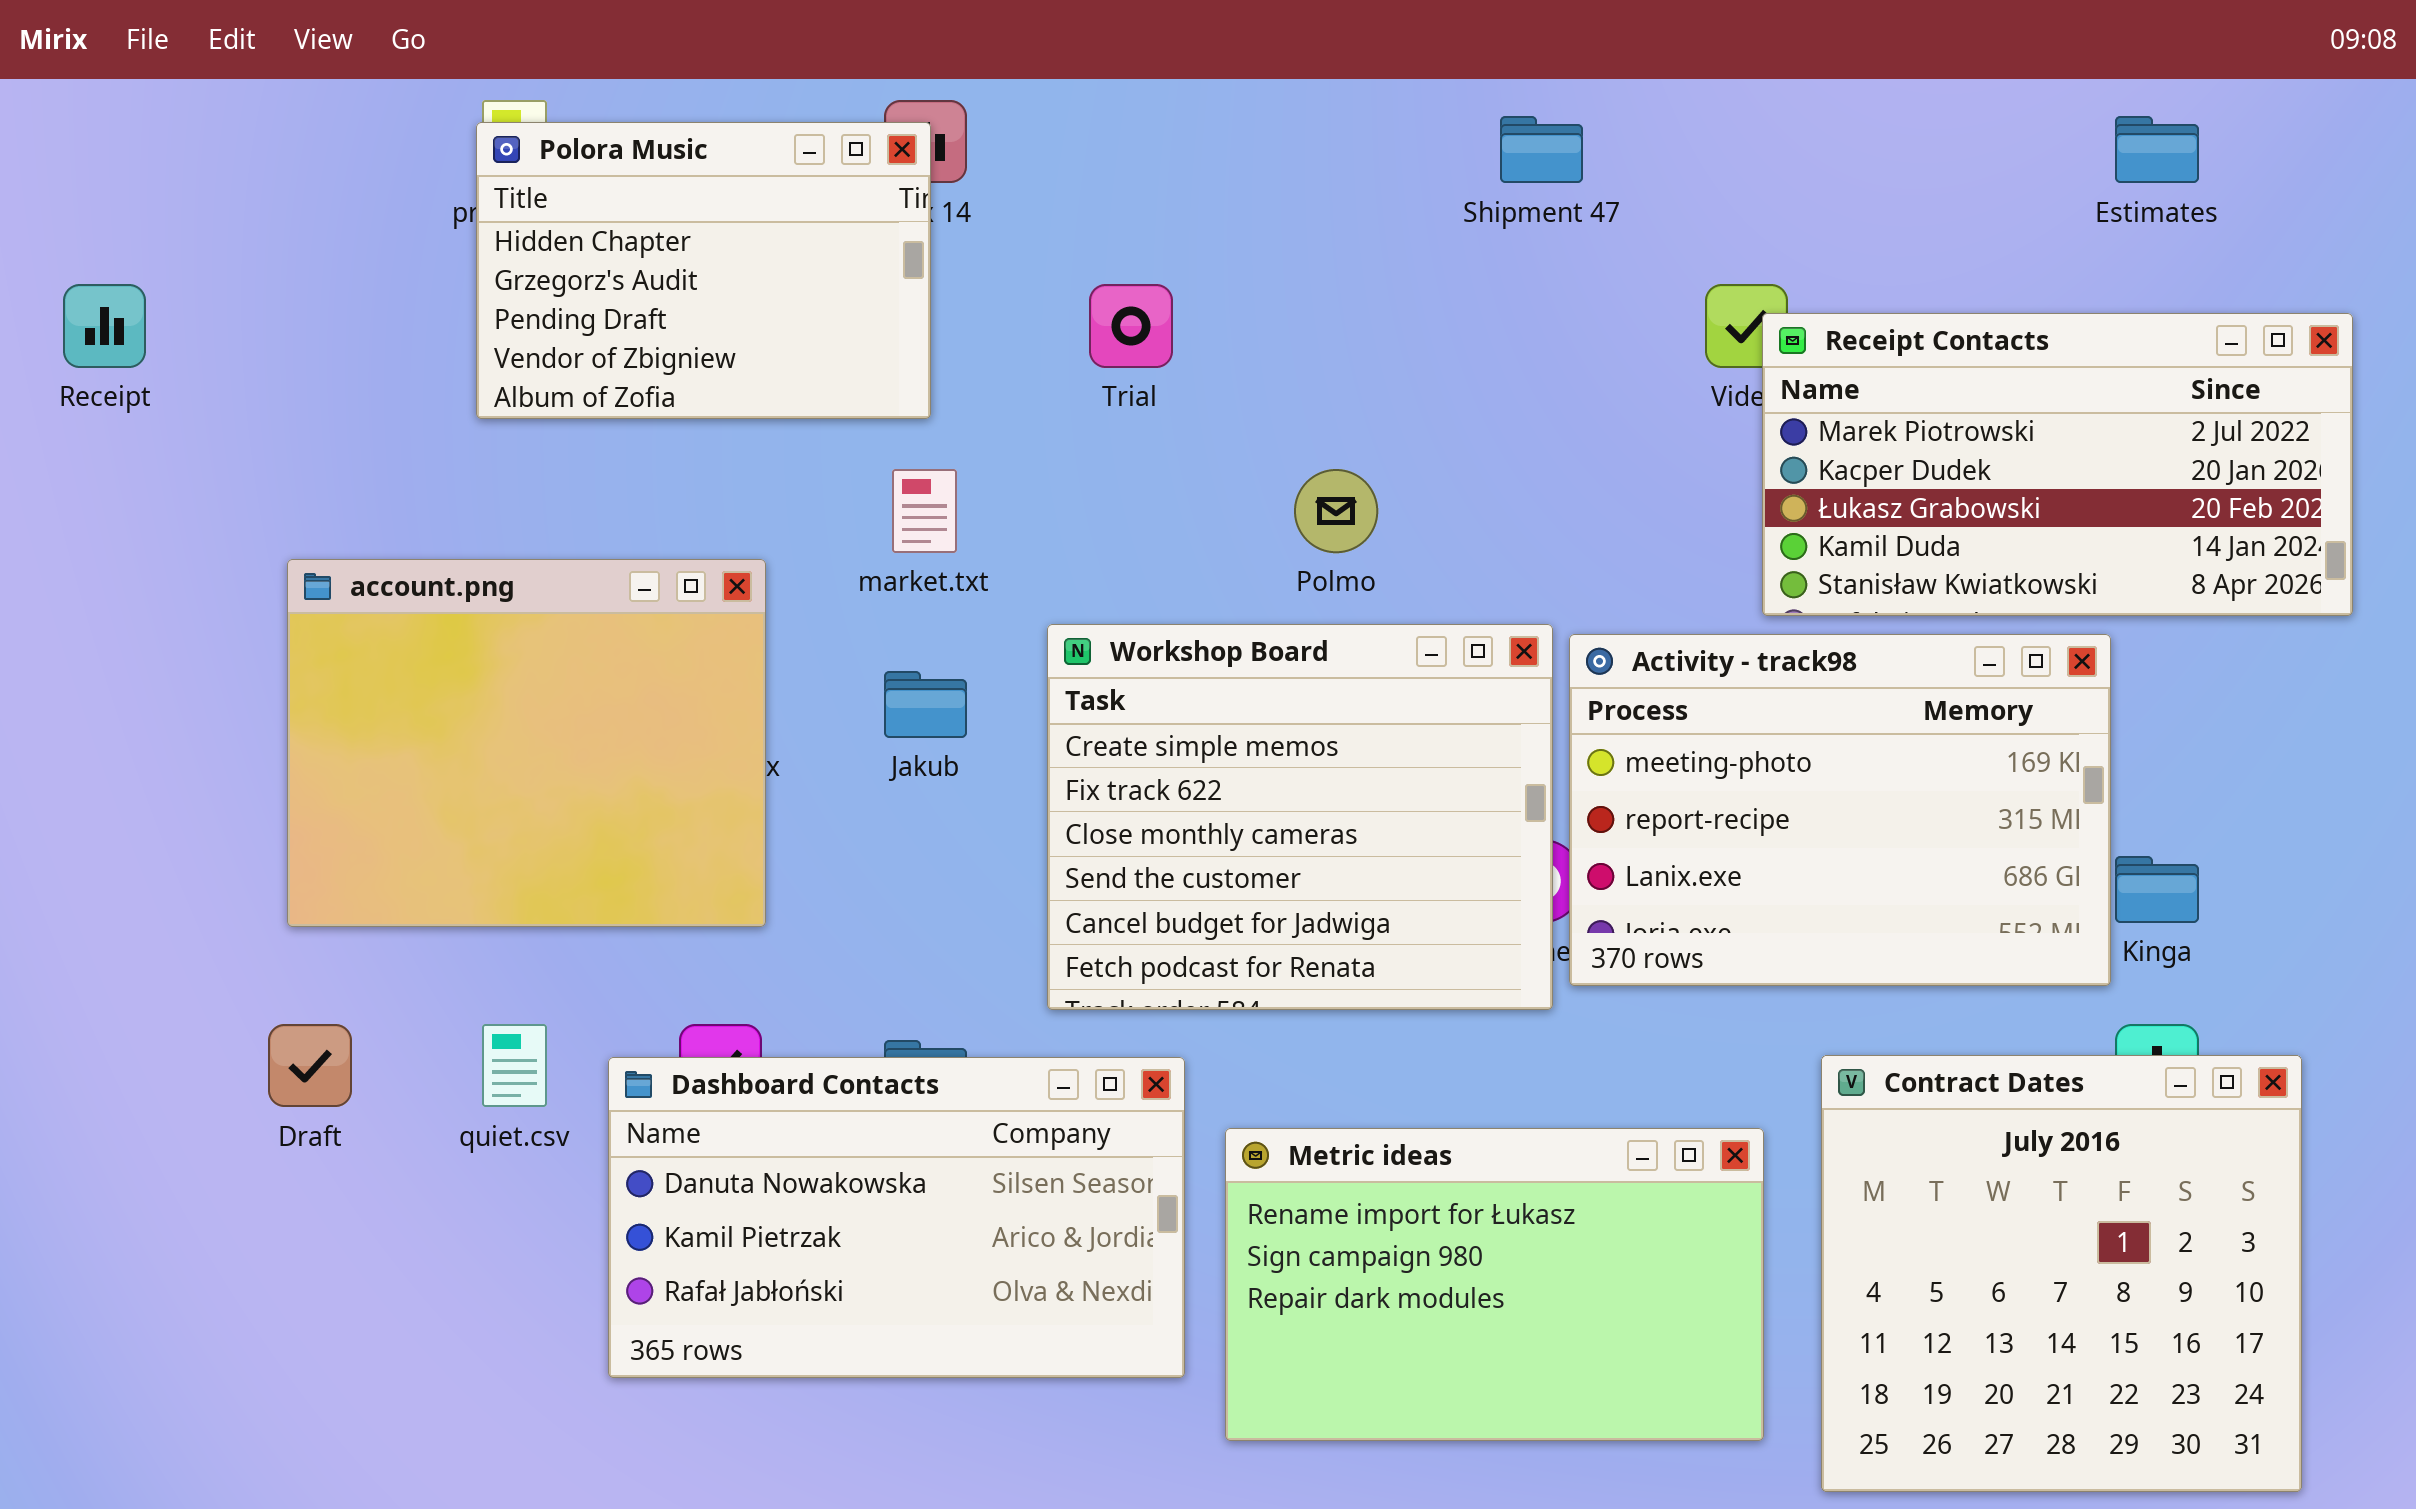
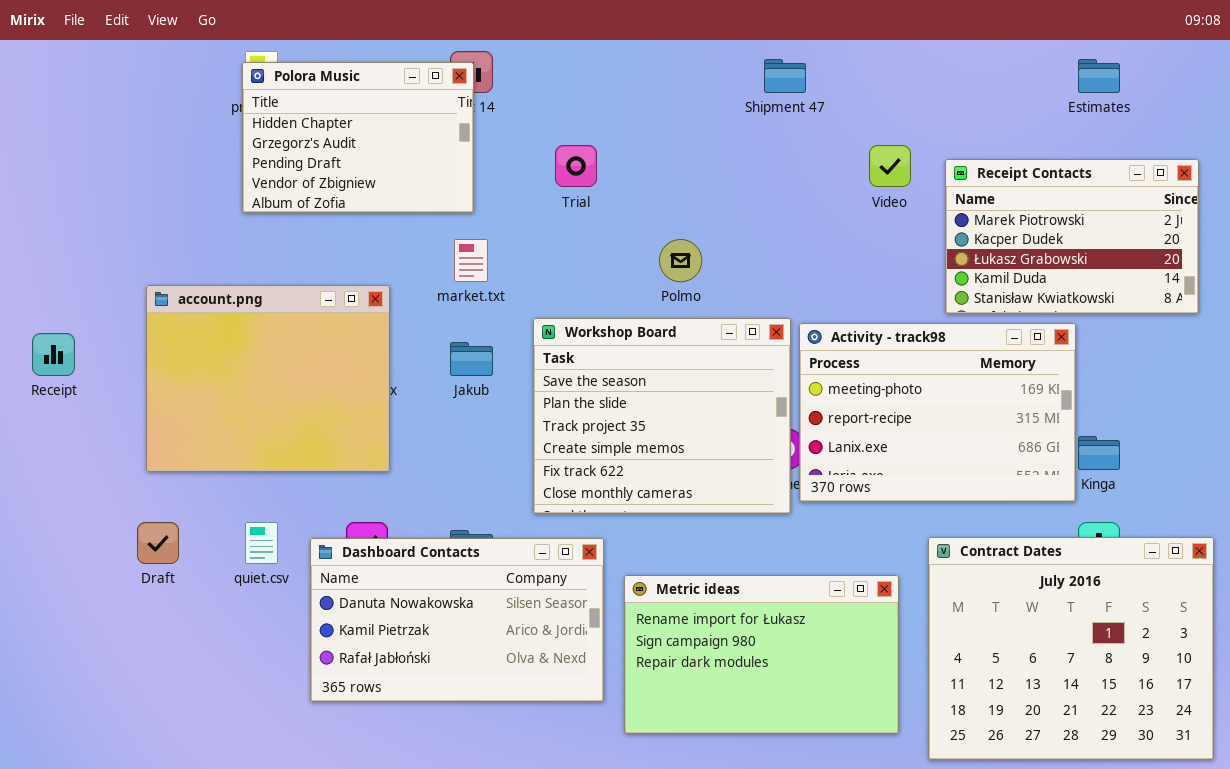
Receipt: [63,284,146,368] -> [32,333,75,376], moved
Receipt Contacts: [1762,313,2353,616] -> [945,159,1199,314], resized
Workshop Board: [1047,624,1553,1010] -> [533,318,791,514], scrolled up 3 rows
Contract Dates: [1821,1055,2302,1492] -> [928,537,1214,760], resized

